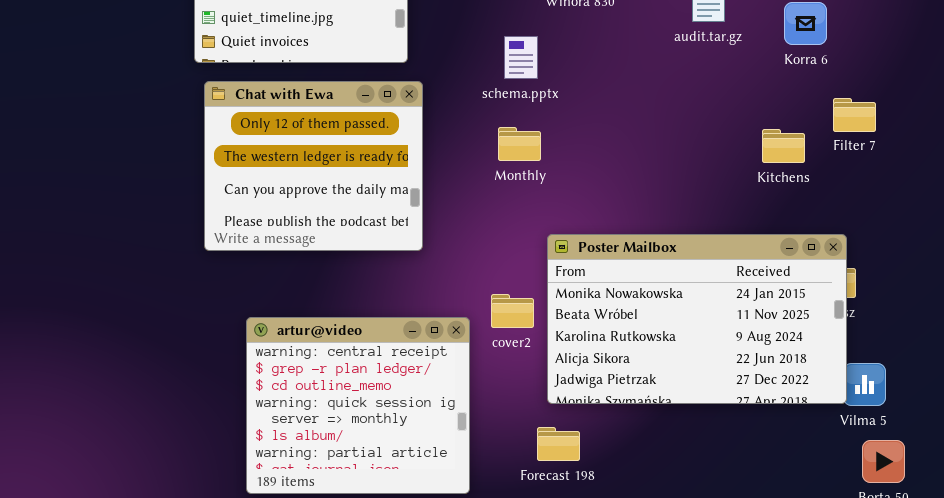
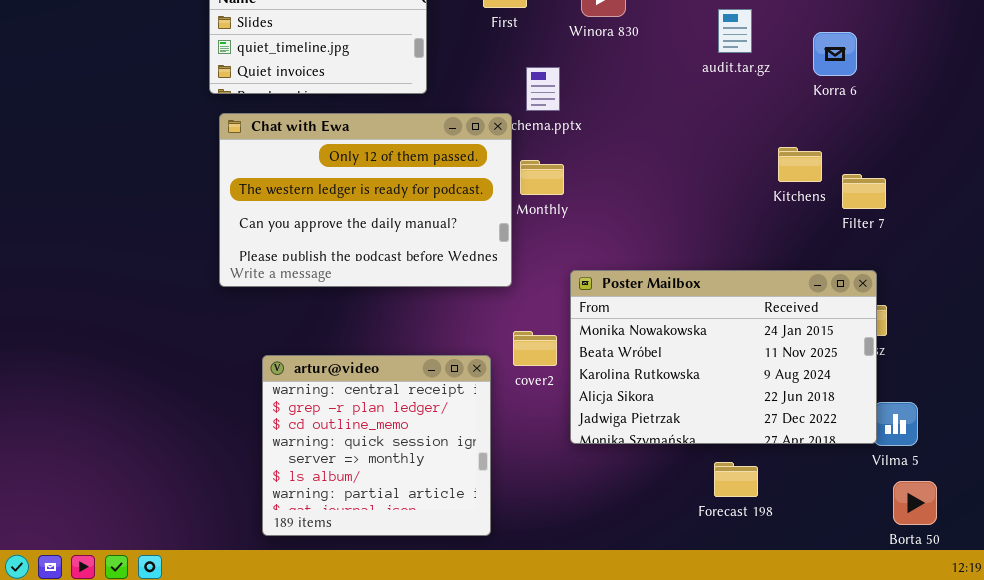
Chat with Ewa: [204,81,423,251] -> [219,113,512,287], resized
Filter 7: [833,98,876,132] -> [842,174,886,209], moved
Kitchens: [762,129,805,163] -> [778,147,822,182], moved
Forecast 198: [537,427,580,461] -> [714,462,758,497], moved

